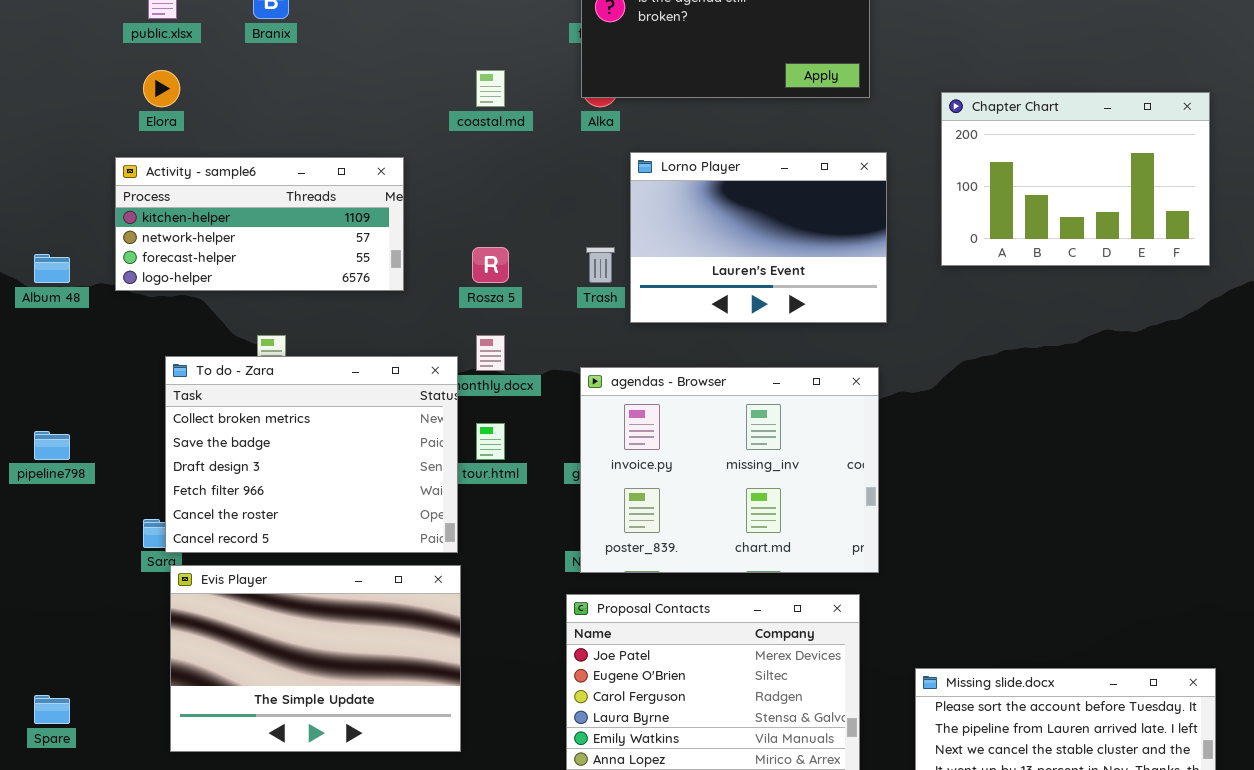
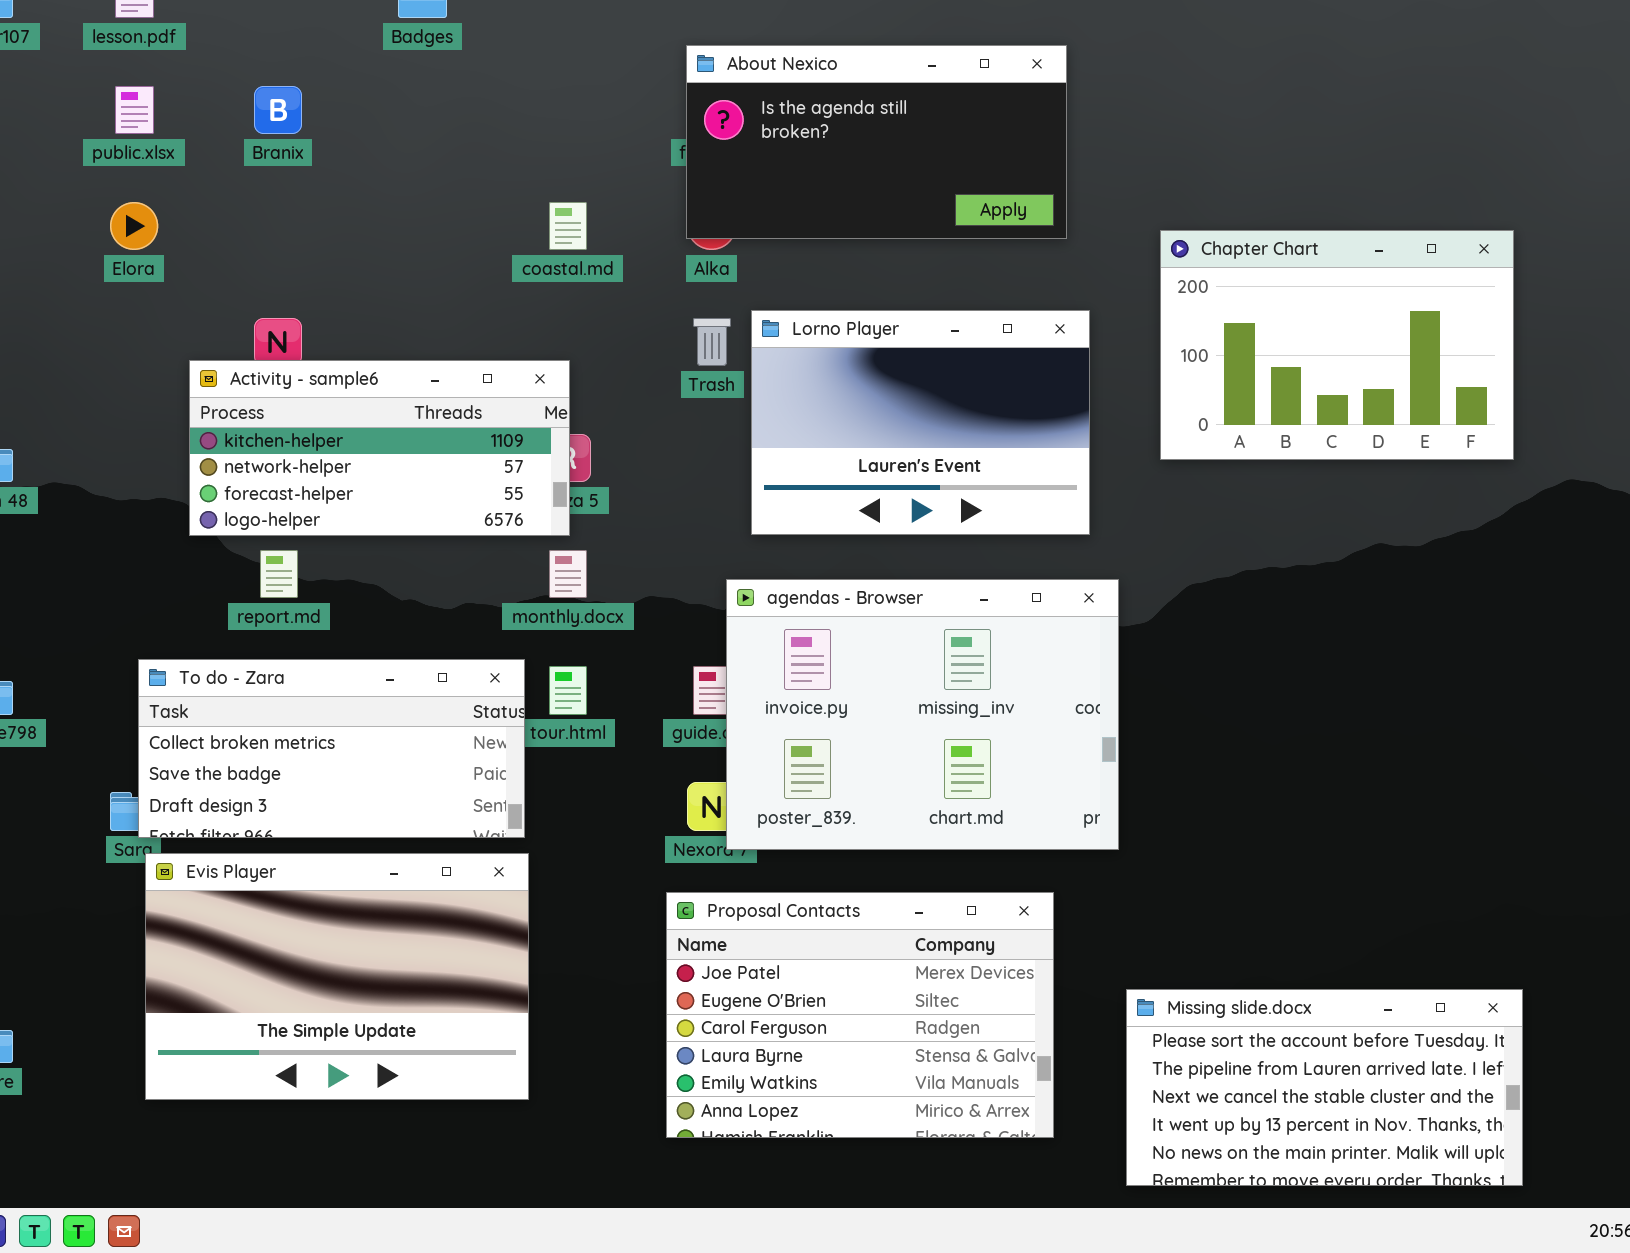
Activity - sample6: [115,157,404,291] -> [189,360,570,536], moved
Trash: [586,247,615,283] -> [693,318,731,366], moved
To do - Zara: [165,356,458,553] -> [138,659,525,838], resized
agendas - Browser: [580,367,879,573] -> [726,579,1119,850], moved

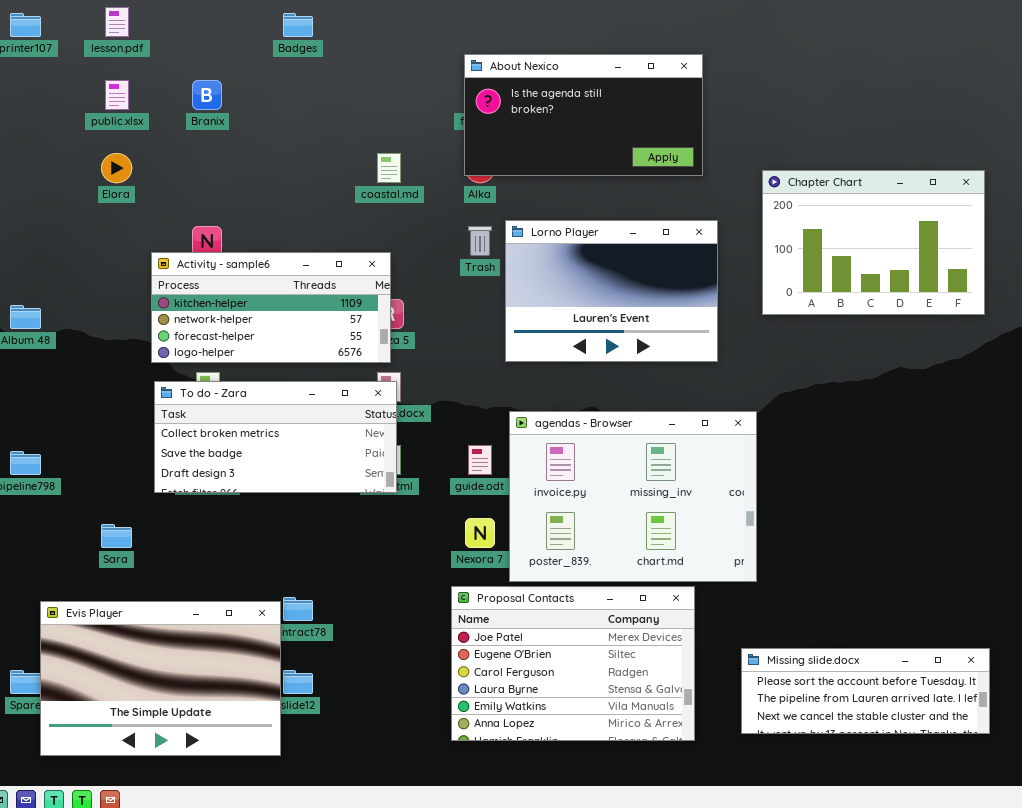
agendas - Browser: [726,579,1119,850] -> [509,411,757,582], moved
To do - Zara: [138,659,525,838] -> [154,381,397,493], moved
Evis Player: [145,853,529,1100] -> [40,601,281,756], moved
Missing slide.docx: [1126,989,1523,1186] -> [741,648,990,734], resized

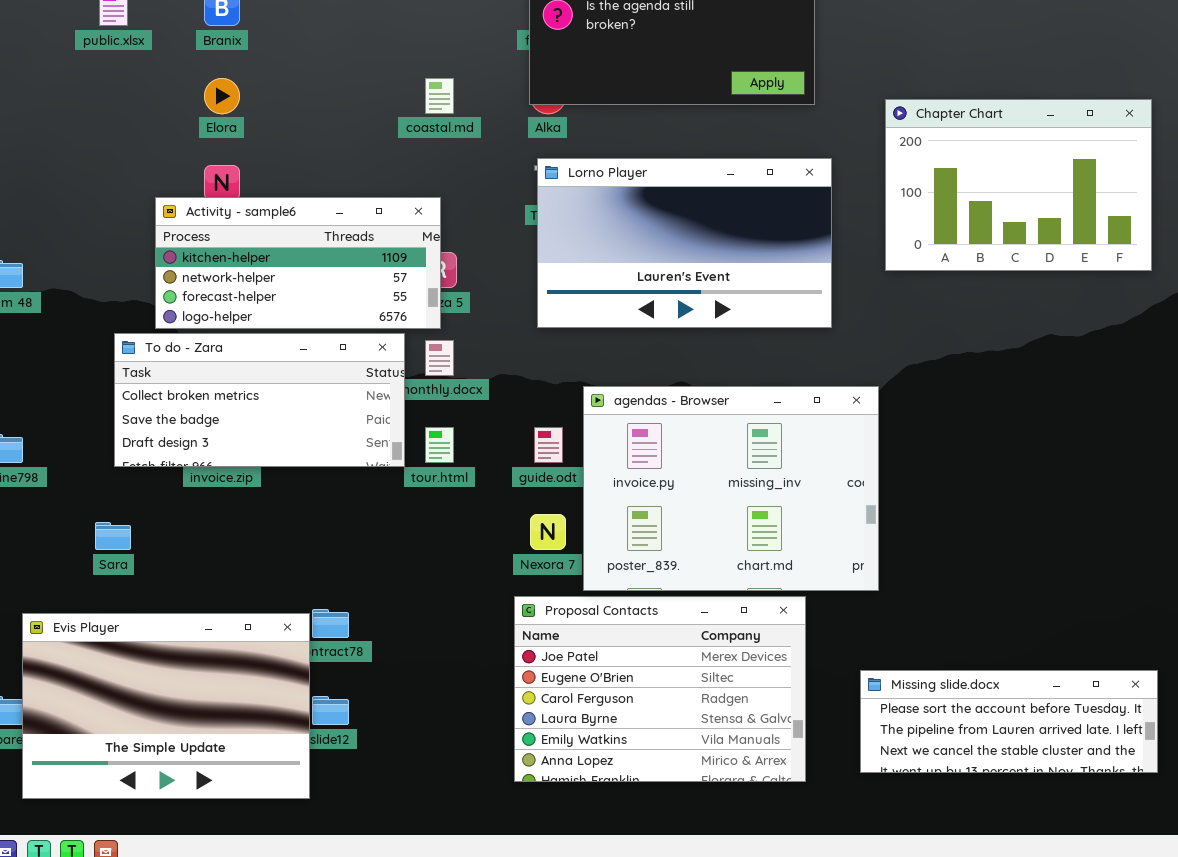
Elora: [101,153,132,183] -> [204,78,240,114], moved
Lorno Player: [505,220,718,362] -> [537,158,832,328], resized
To do - Zara: [154,381,397,493] -> [114,333,405,467], moved

